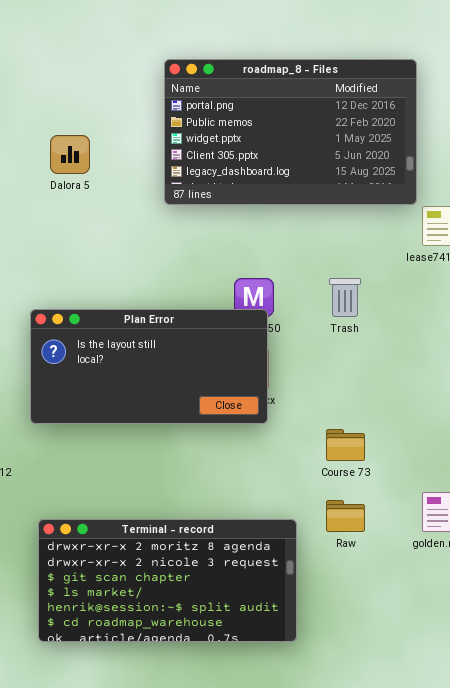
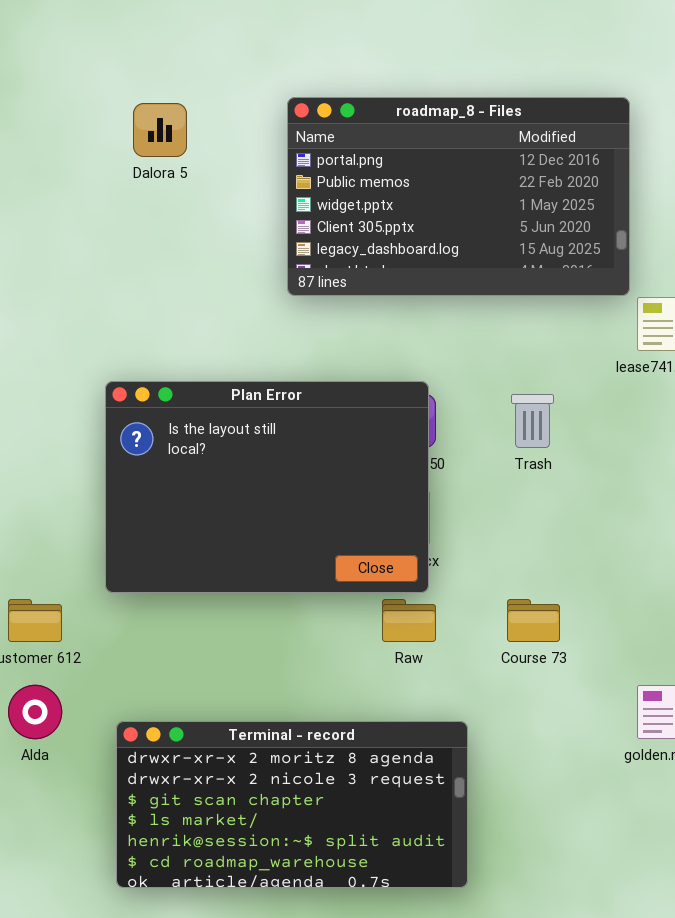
Dalora 5: [50,135,90,174] -> [133,103,187,157], moved
Plan Error: [30,309,268,424] -> [105,381,429,593], resized
Raw: [326,500,365,532] -> [382,599,436,642], moved

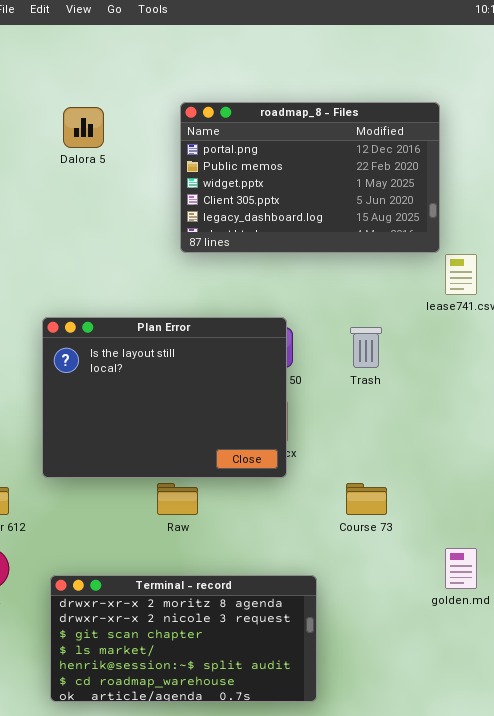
Raw: [382,599,436,642] -> [157,483,198,515], moved

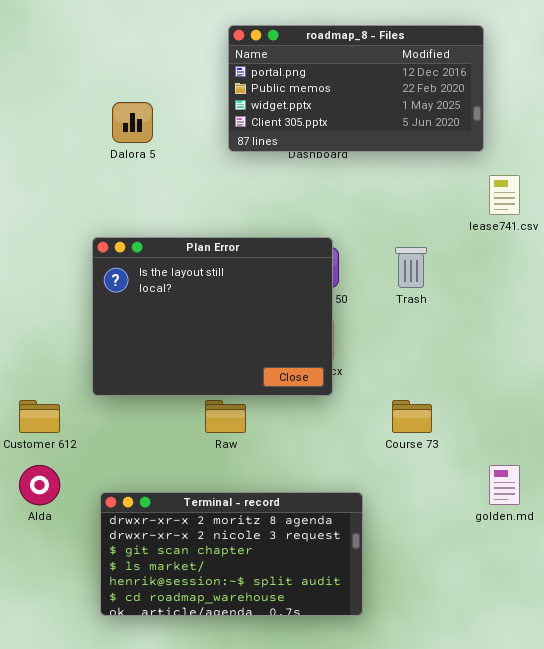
roadmap_8 - Files: [180,102,440,253] -> [228,25,484,152], resized
Dalora 5: [63,107,104,148] -> [112,102,153,143], moved

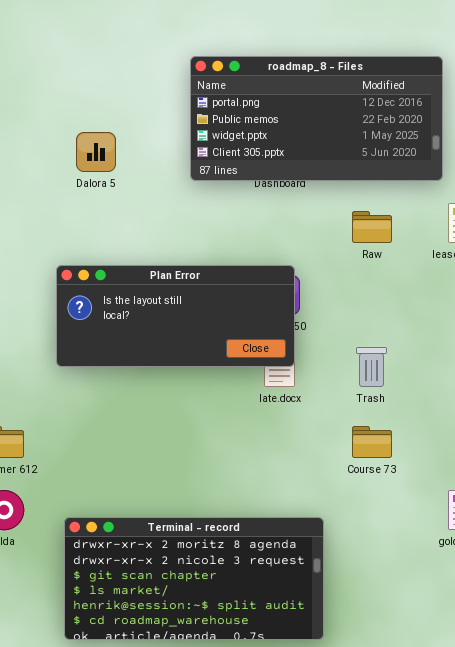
Plan Error: [92,237,333,396] -> [56,265,295,367], resized
Trash: [395,247,427,288] -> [356,347,387,387], moved
Raw: [205,400,246,433] -> [352,211,392,243], moved

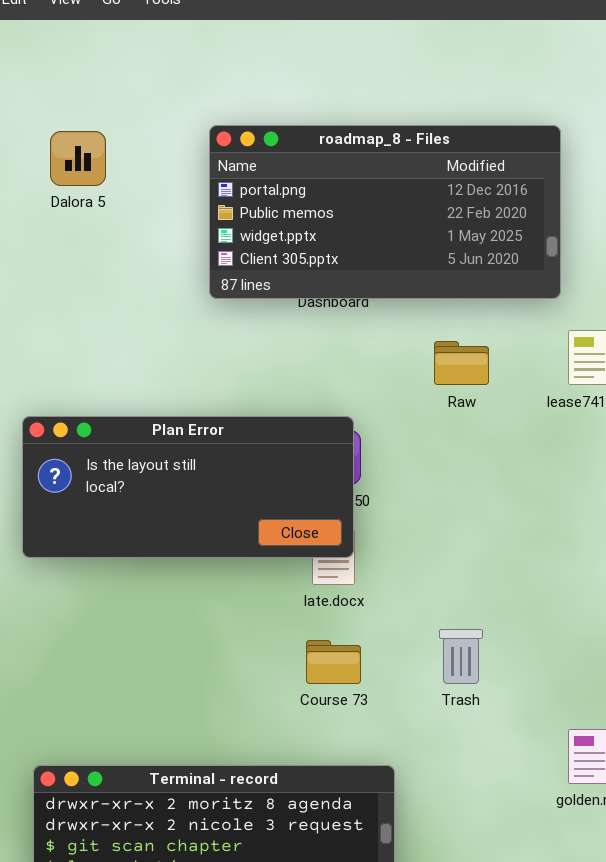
Dalora 5: [76,132,116,172] -> [50,131,106,186], moved
Trash: [356,347,387,387] -> [439,629,483,684], moved
Course 73: [352,426,392,458] -> [306,640,361,684], moved

